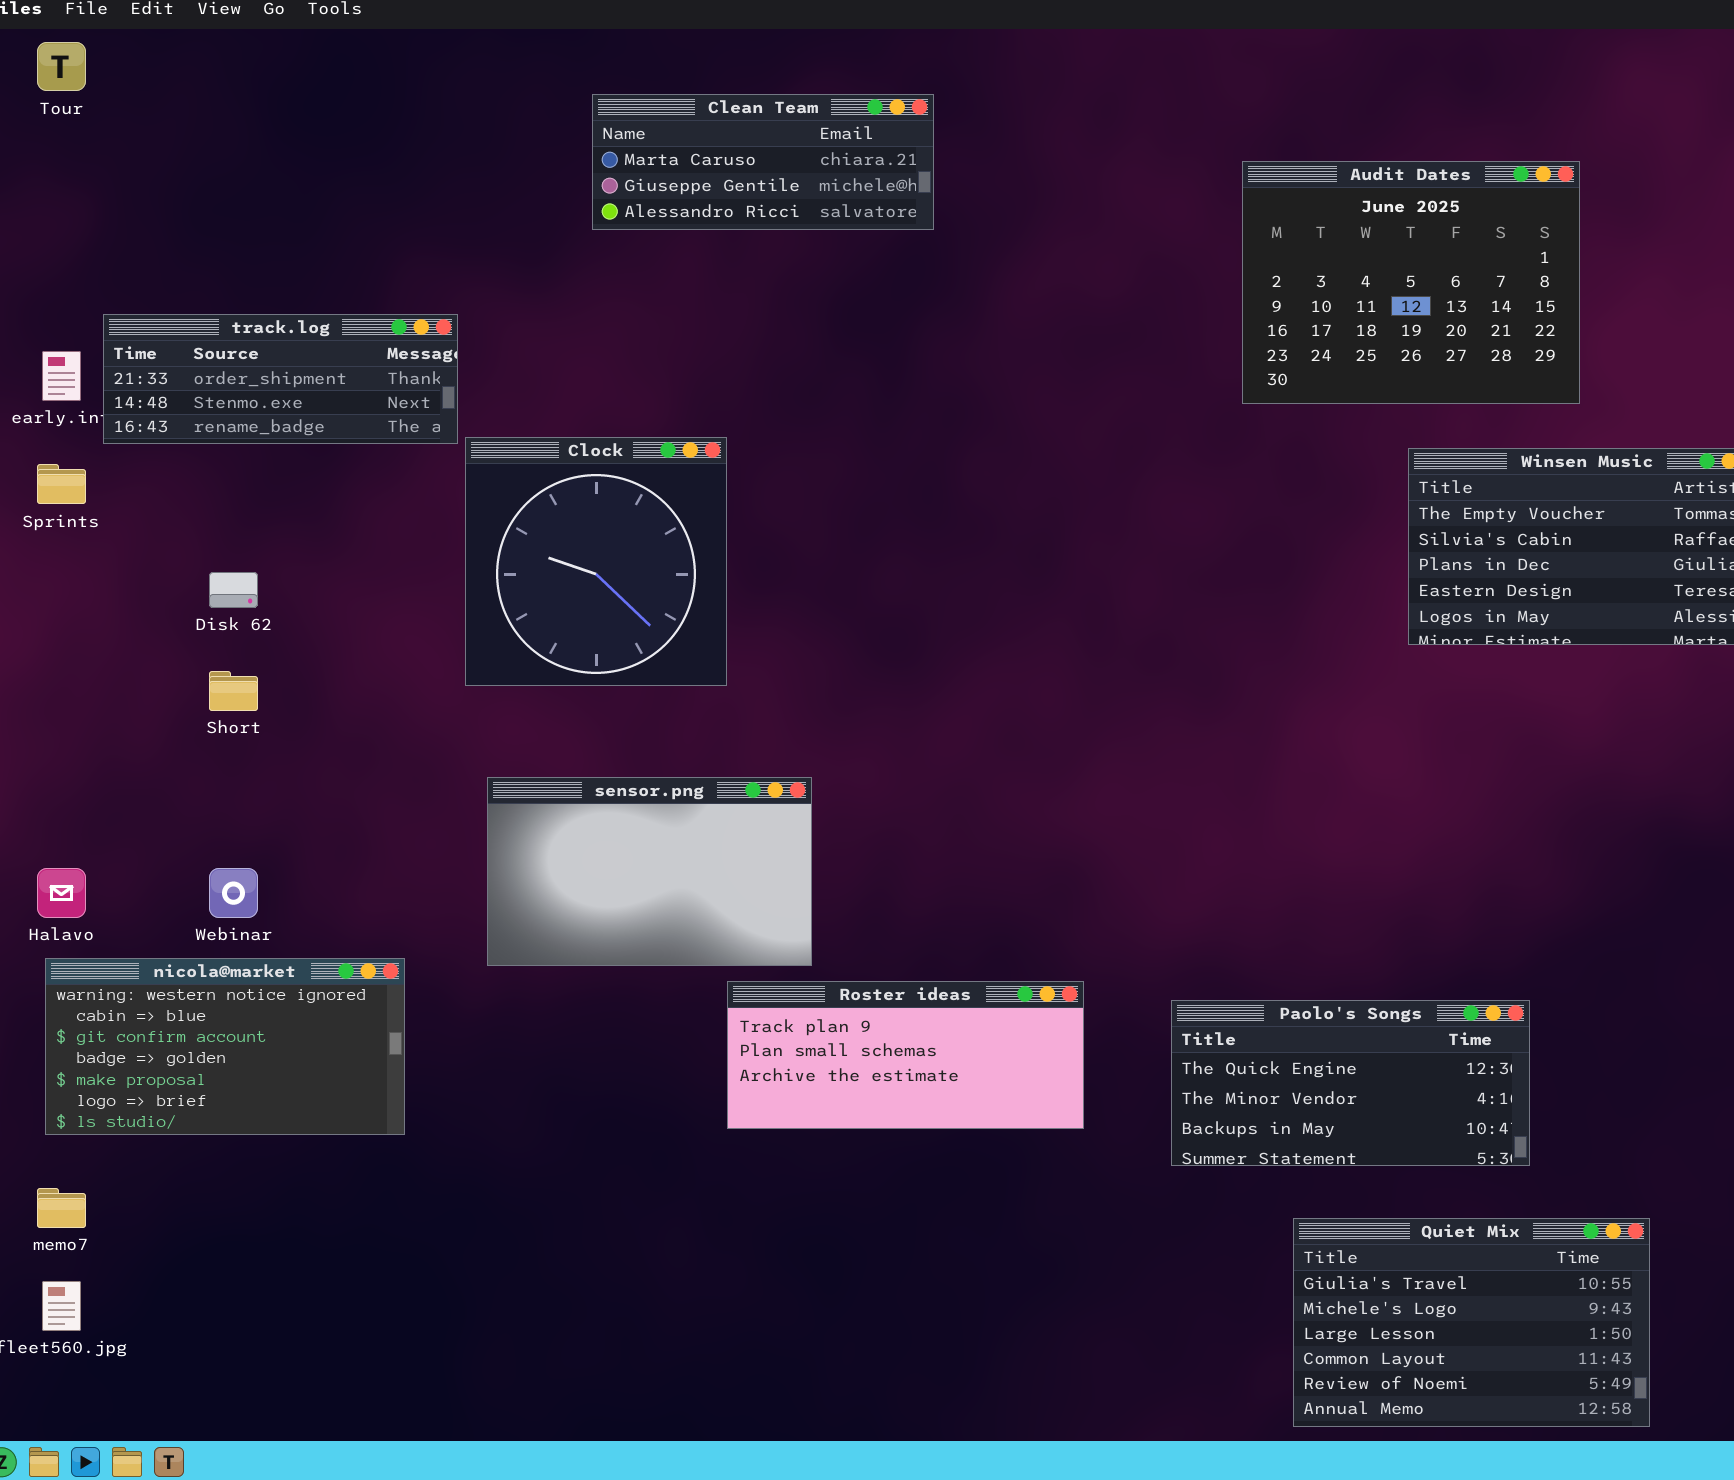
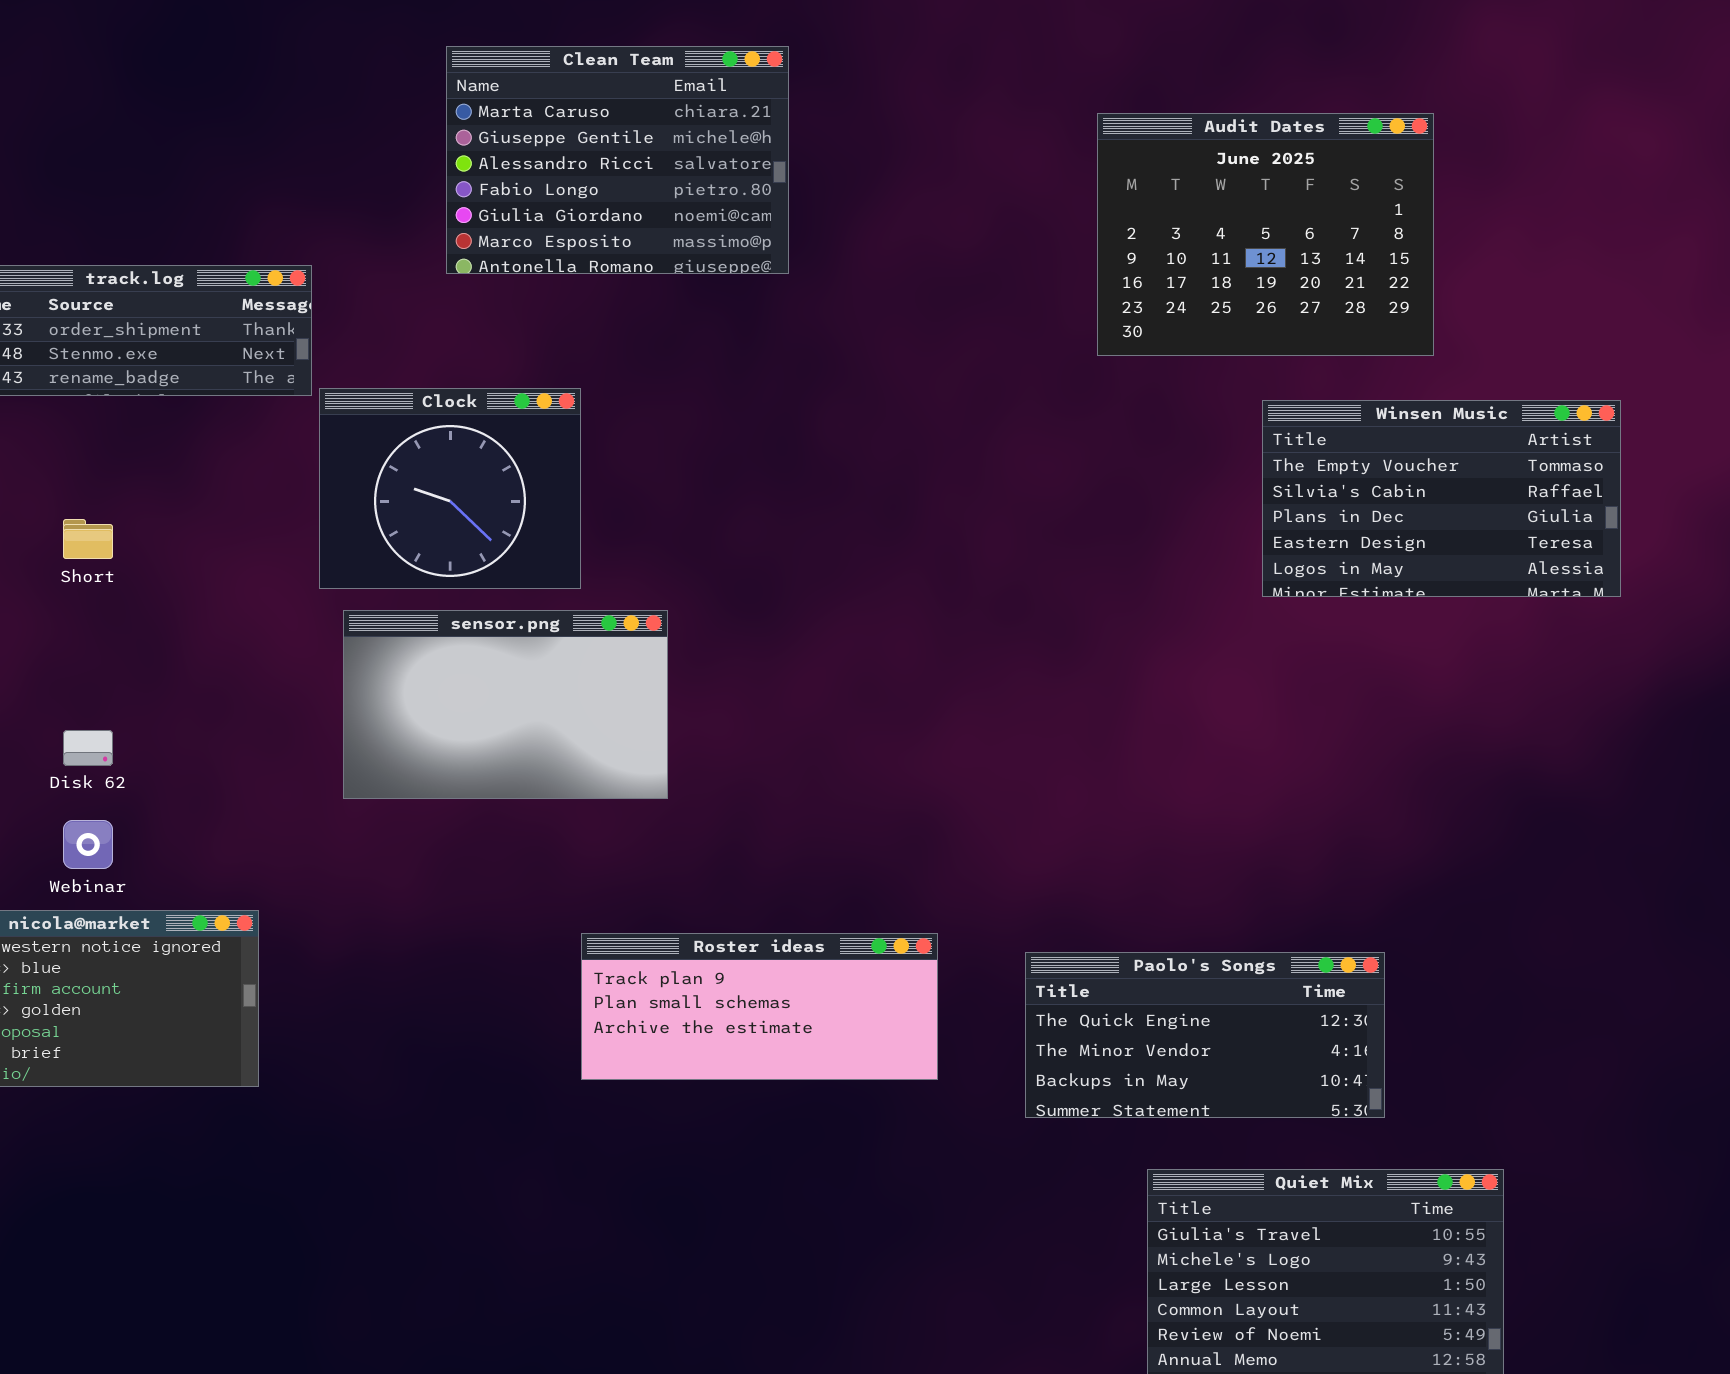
Clean Team: [592,94,934,230] -> [446,46,789,274], resized
Clock: [465,437,727,686] -> [319,388,581,589], resized
Disk 62: [209,572,258,608] -> [63,730,113,766], moved
Short: [209,671,258,711] -> [63,519,113,559], moved
sensor.png: [487,777,812,966] -> [343,610,668,799], moved

